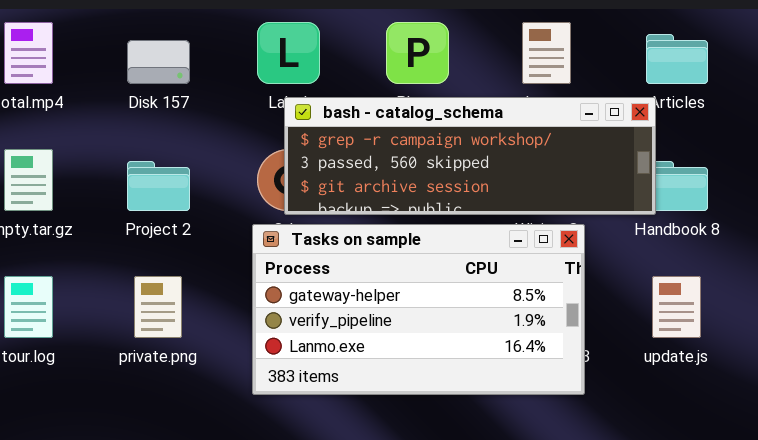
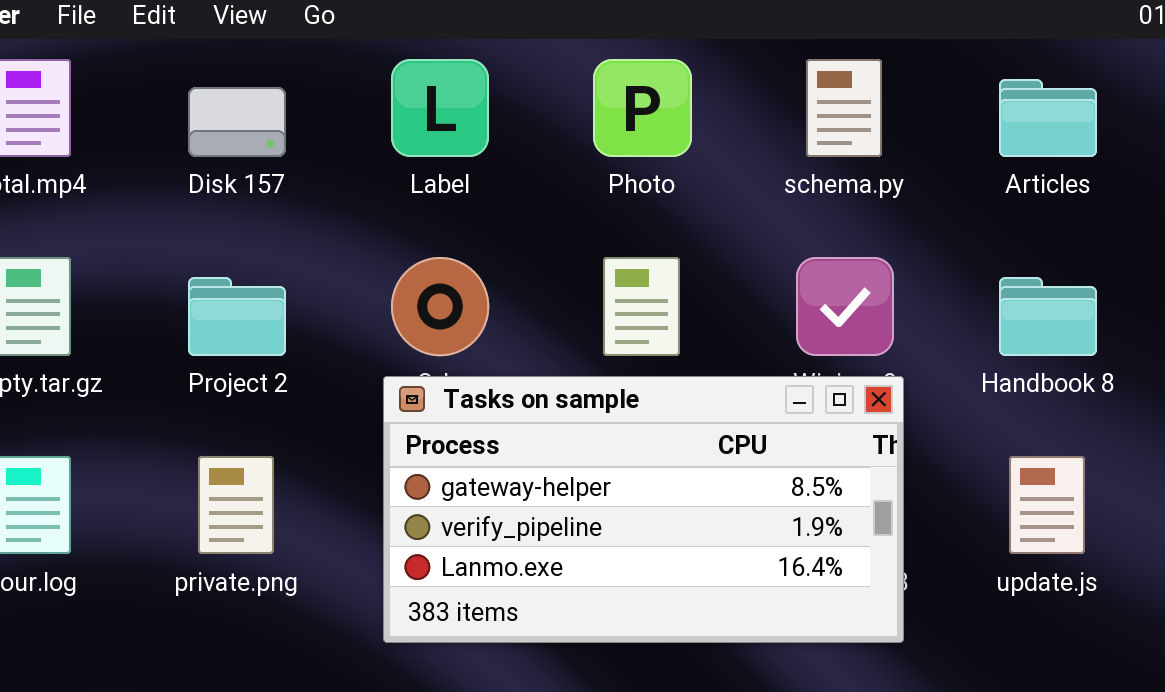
bash - catalog_schema: [284,97,656,215] -> none, closed

